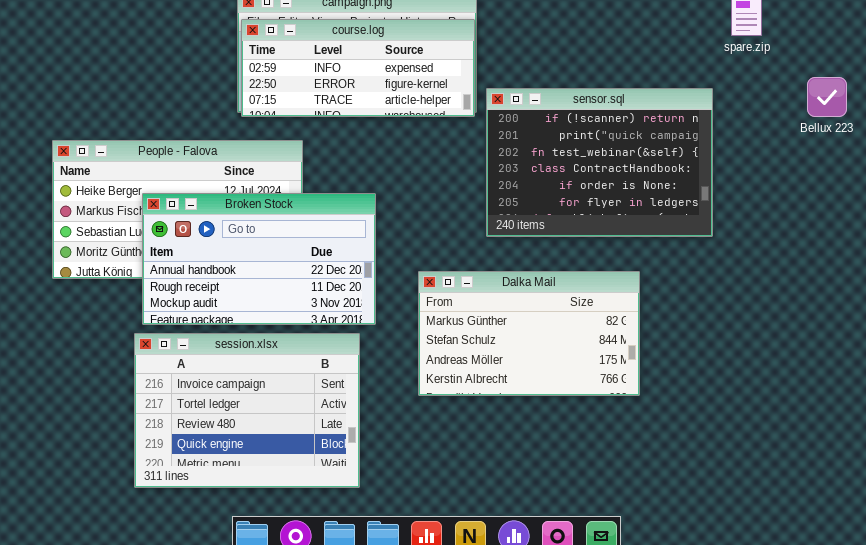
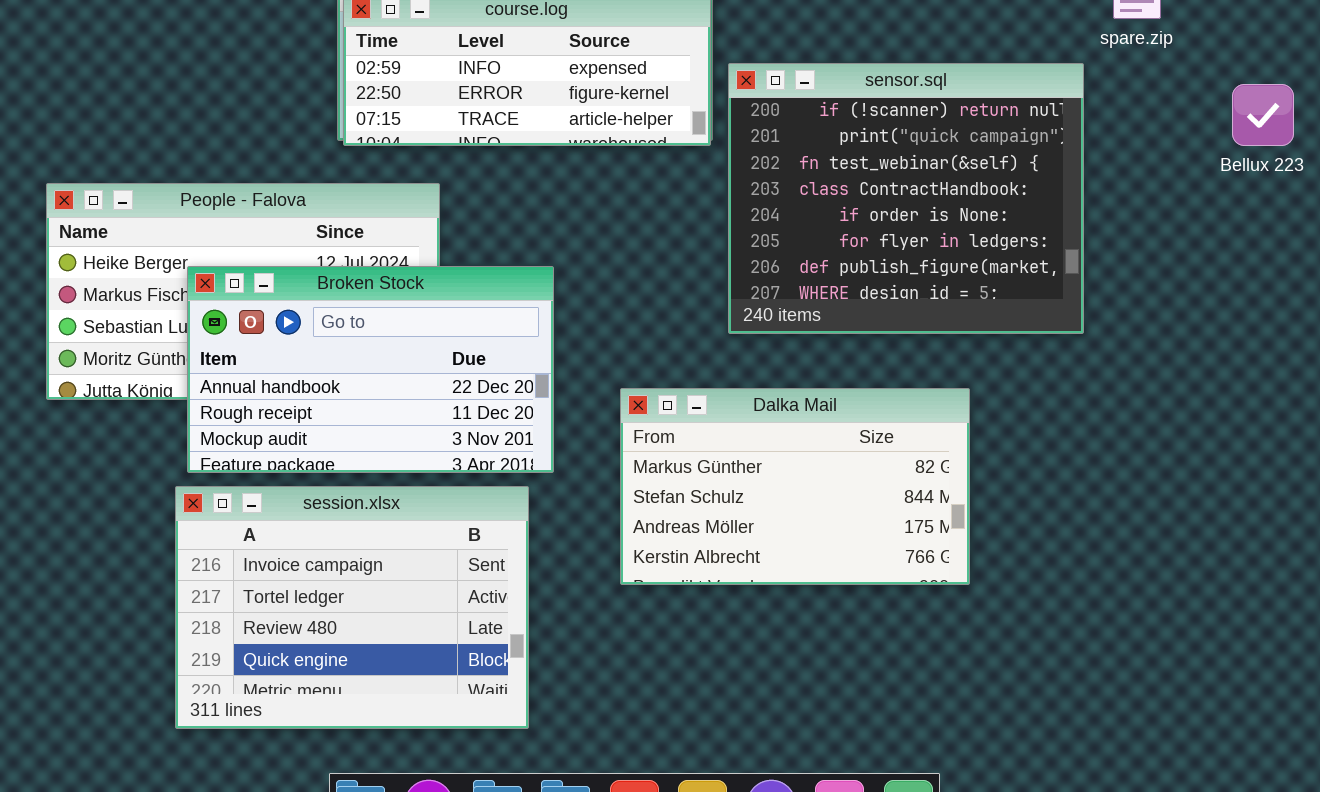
sensor.sql: [486,88,713,237] -> [728,63,1084,334], resized

